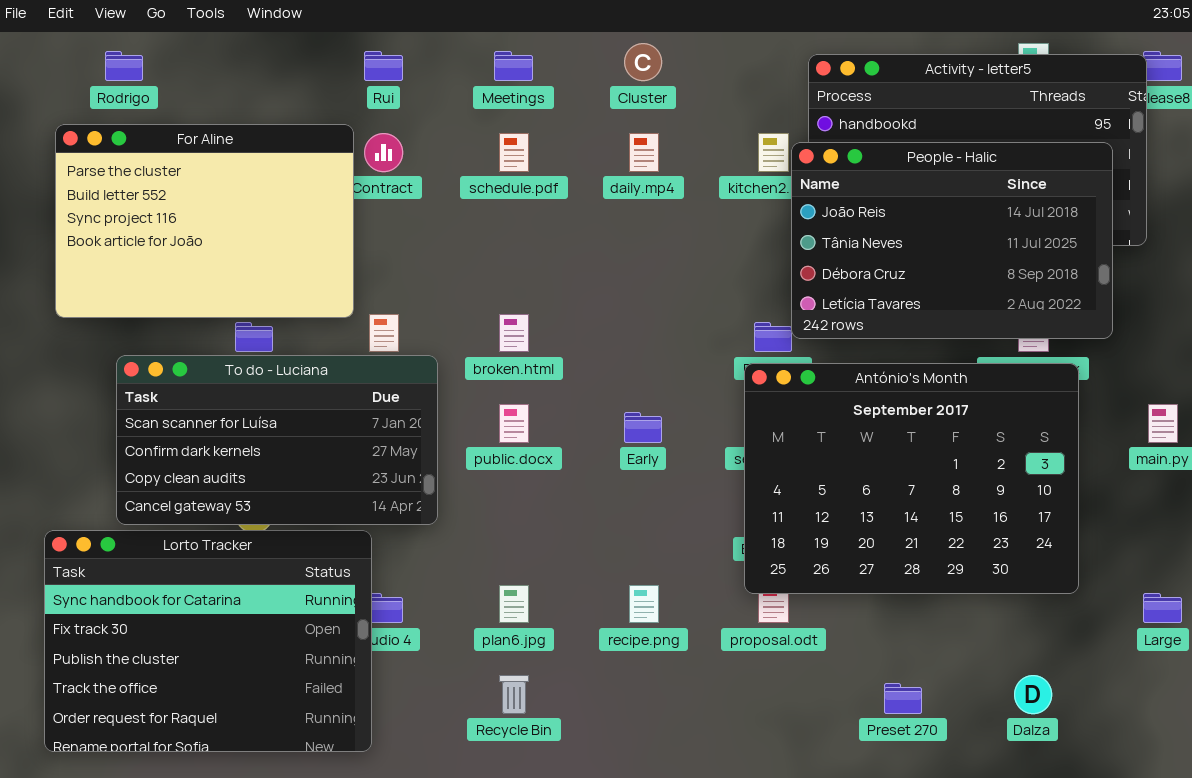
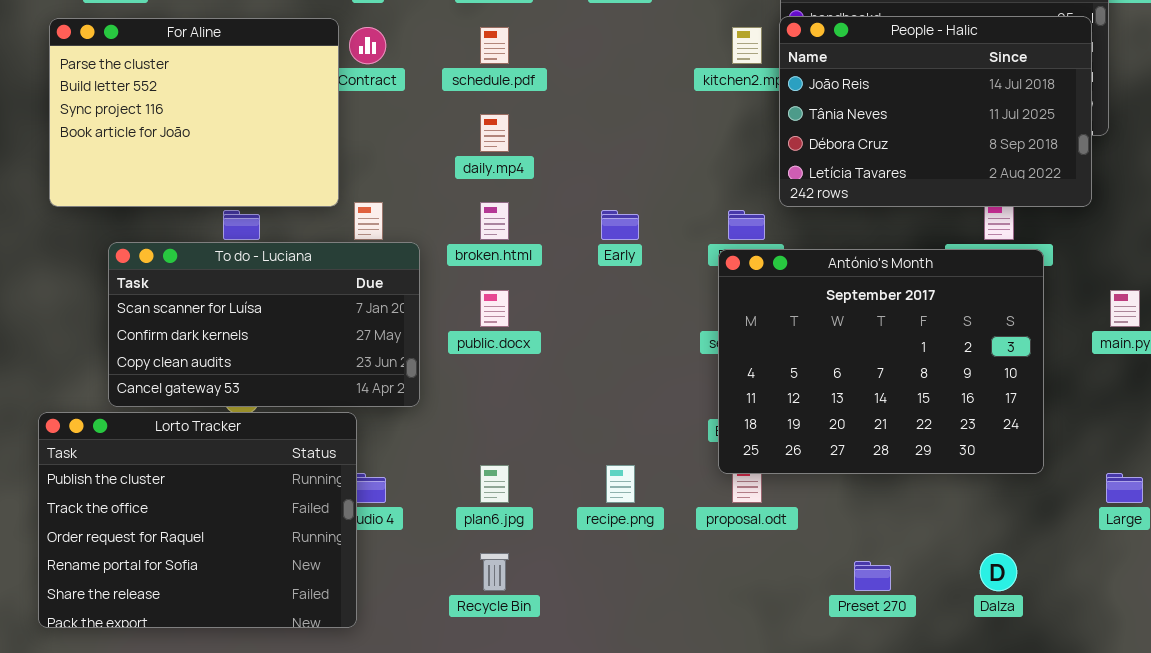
daily.mp4: [629,133,659,172] -> [480,114,509,152], moved
People - Halic: [791,142,1113,339] -> [779,16,1092,207], moved
Early: [624,412,662,443] -> [601,210,639,240], moved
Lorto Tracker: [44,530,372,752] -> [38,412,357,628], scrolled down 2 rows

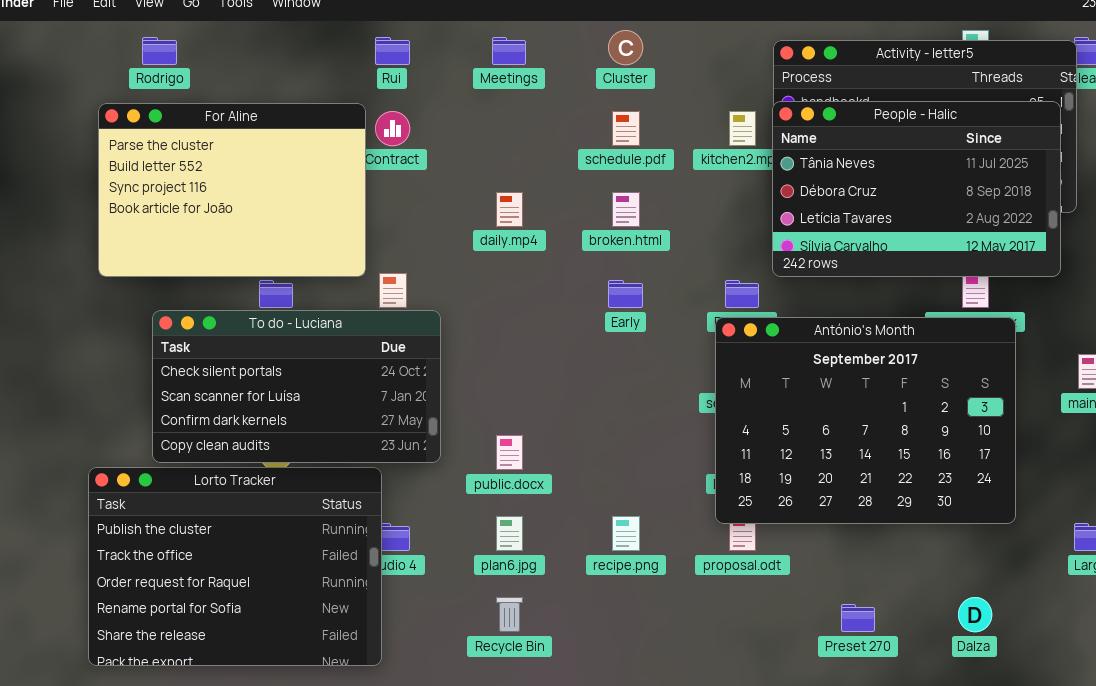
People - Halic: [779,16,1092,207] -> [772,101,1061,277], scrolled down 1 row
schedule.pdf: [480,27,509,64] -> [612,111,640,146], moved
broken.html: [480,202,509,240] -> [612,192,640,227], moved
To do - Luciana: [108,242,420,407] -> [152,310,441,463], scrolled up 1 row
public.docx: [480,290,509,327] -> [496,435,523,470], moved

